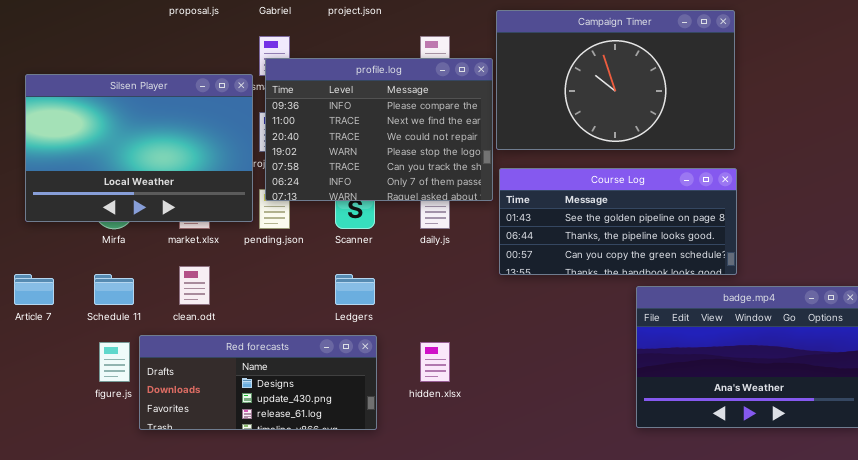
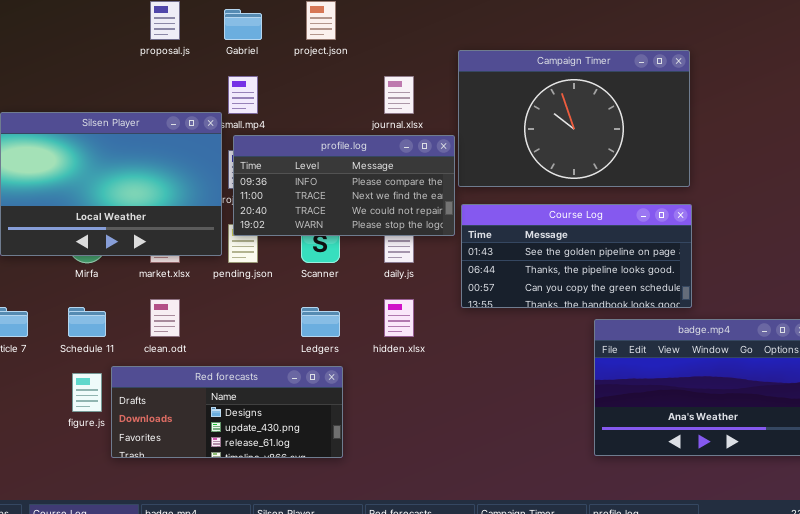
profile.log: [265,58,493,201] -> [233,135,455,236], resized
hidden.xlsx: [420,342,450,382] -> [384,299,414,337], moved

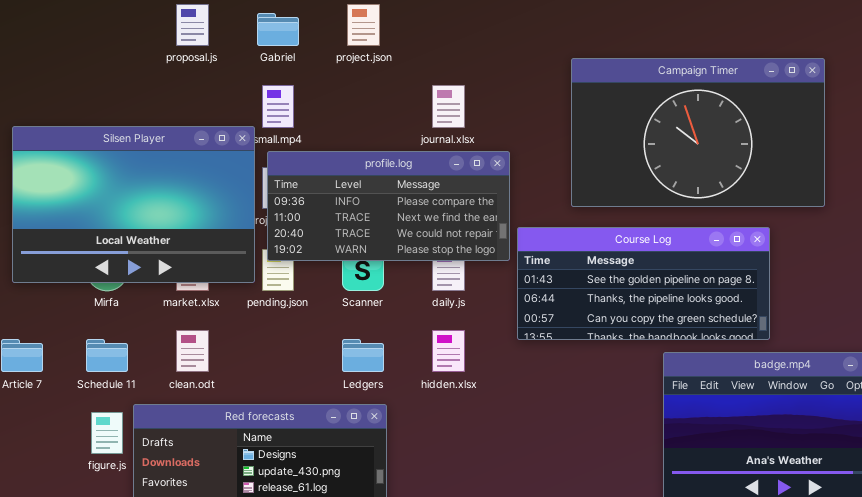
Campaign Timer: [458,50,690,187] -> [571,58,825,207], moved

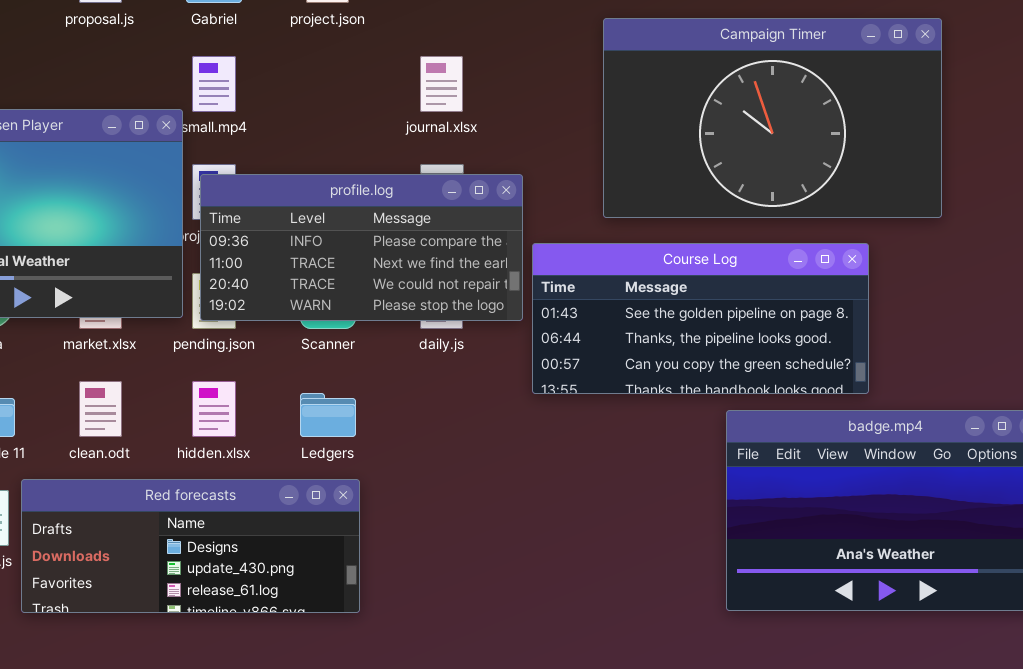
profile.log: [267,151,510,261] -> [200,174,523,321], moved
hidden.xlsx: [432,330,465,372] -> [192,381,236,437], moved

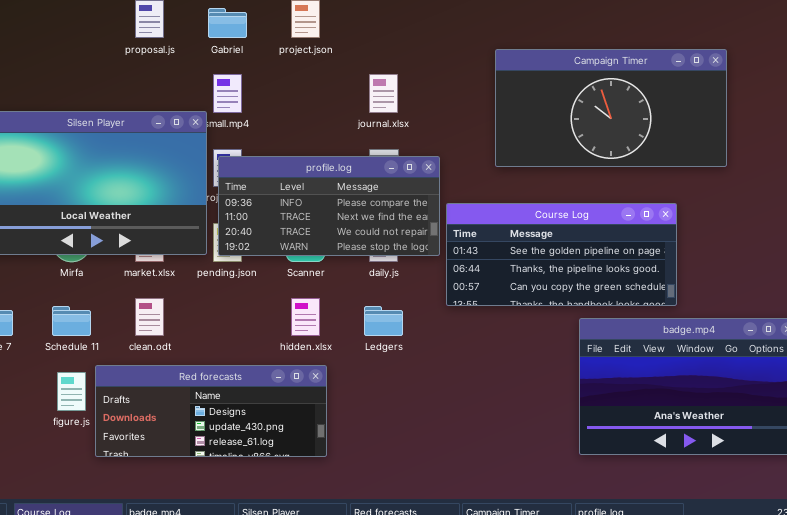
Campaign Timer: [603,18,942,218] -> [495,49,727,167], resized
hidden.xlsx: [192,381,236,437] -> [291,298,320,336], moved
Ledgers: [300,393,356,437] -> [364,306,403,336], moved

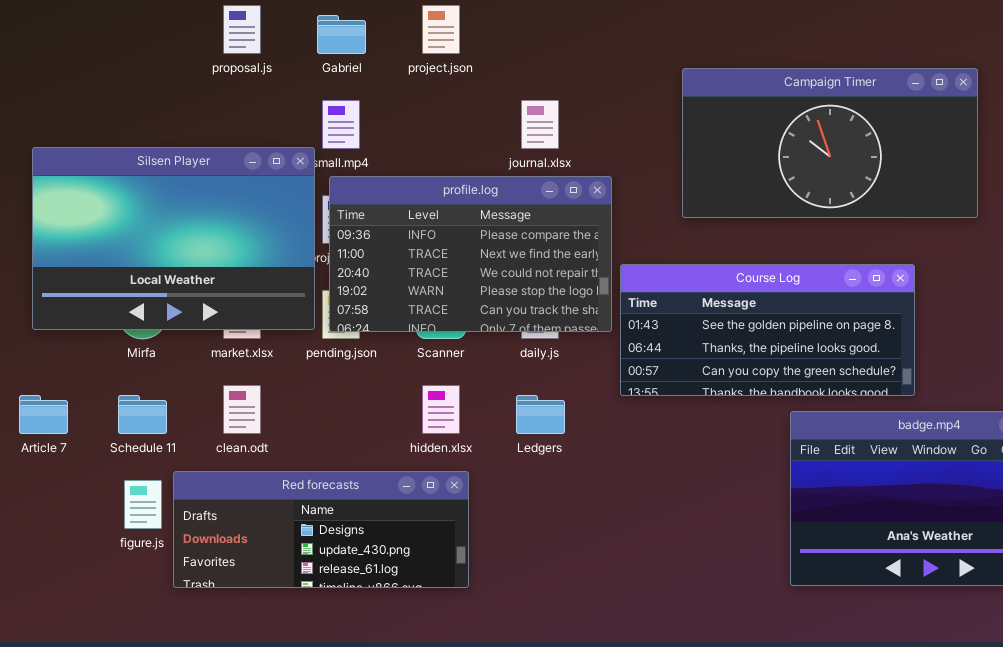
profile.log: [218,156,440,256] -> [329,176,612,332], resized

